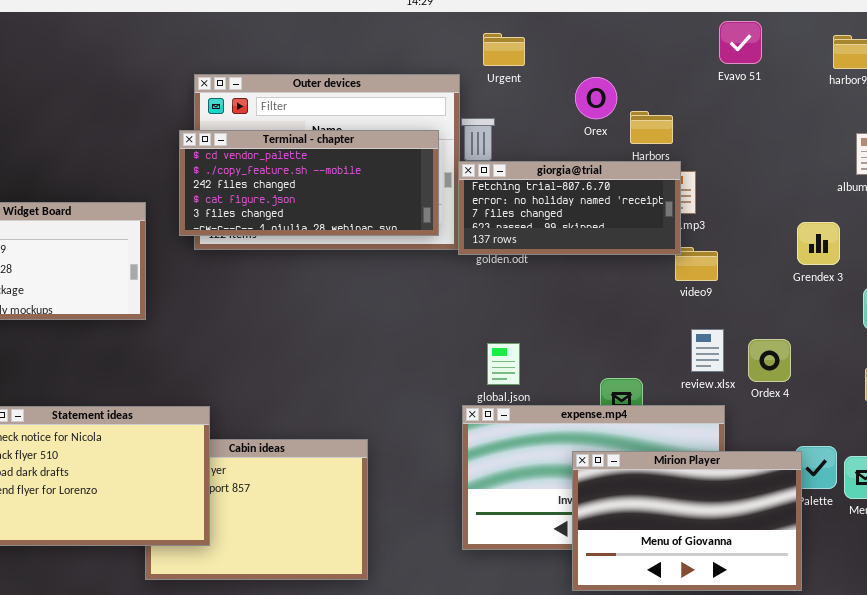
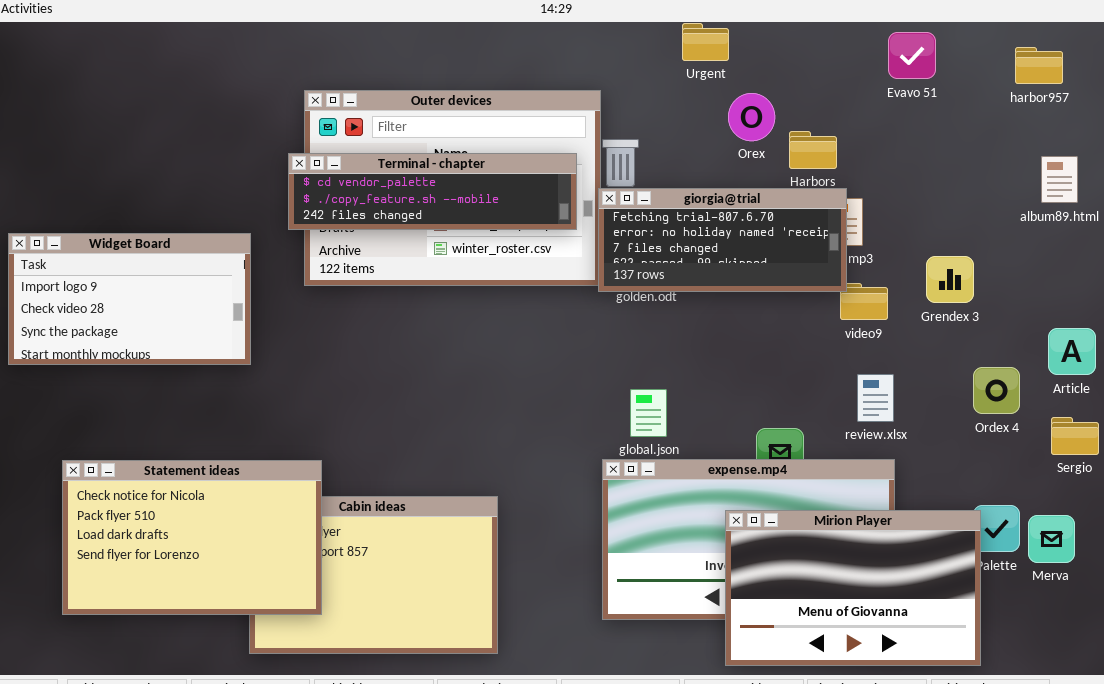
Urgent: [483,33,525,66] -> [682,23,729,61], moved
Terminal - chapter: [179,130,439,236] -> [288,153,577,230], resized
Grendex 3: [797,222,840,265] -> [926,256,974,303], moved
Ordex 4: [748,339,791,382] -> [973,367,1020,414], moved

